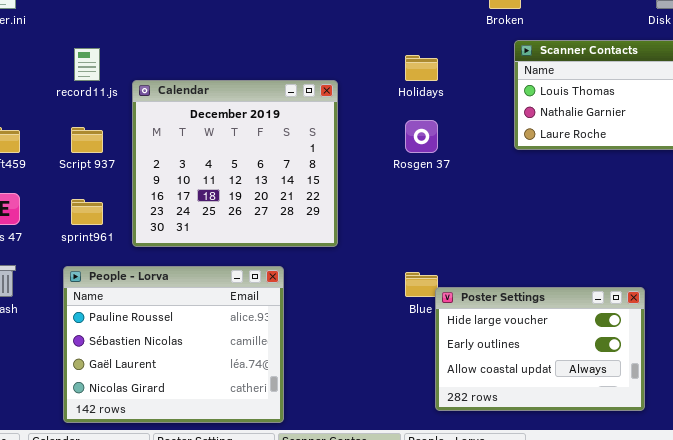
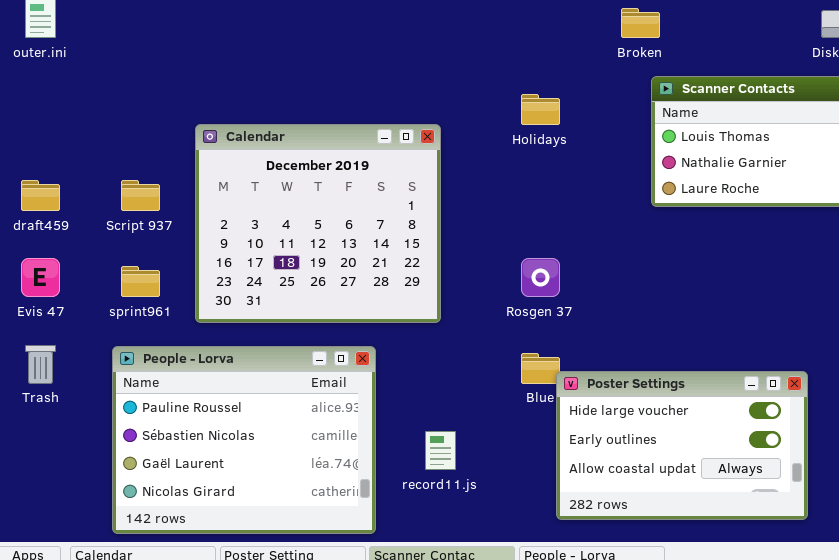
record11.js: [74,48,100,81] -> [425,431,456,470], moved
Rosgen 37: [405,120,438,153] -> [521,258,560,297], moved

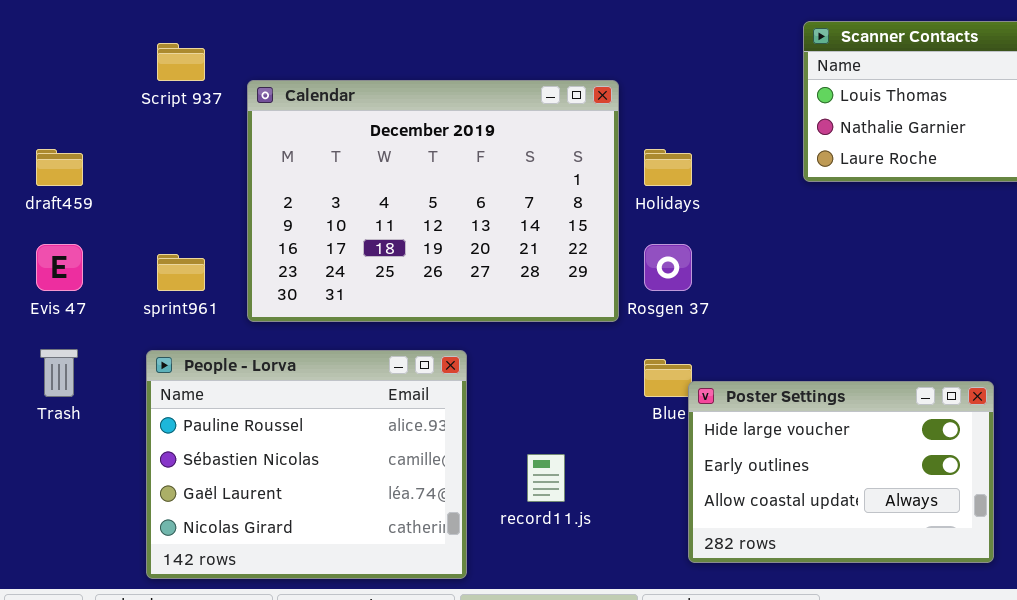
Holidays: [521,94,560,125] -> [644,149,692,186], moved
Calendar: [195,124,441,323] -> [247,80,619,322], resized
Script 937: [121,180,160,211] -> [157,43,205,81], moved

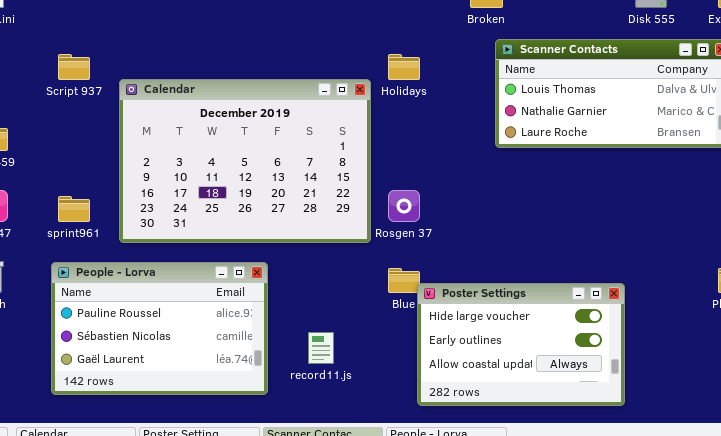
Holidays: [644,149,692,186] -> [388,54,420,80], moved
People - Lorva: [146,350,467,579] -> [51,262,268,395], resized

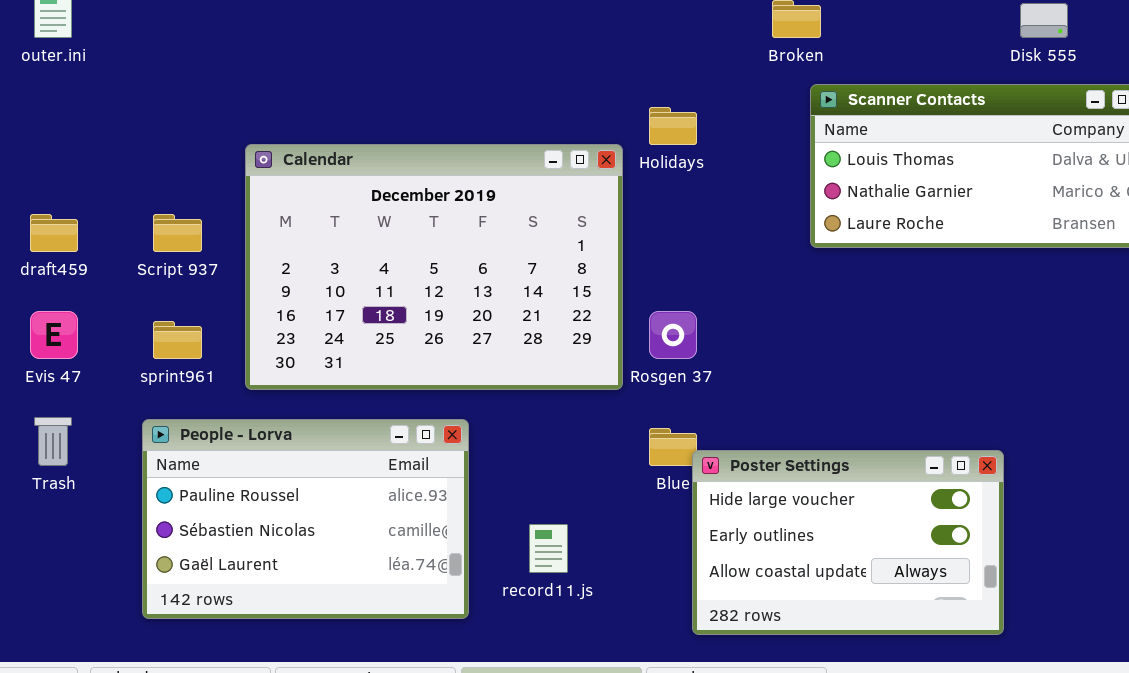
Script 937: [58,54,90,80] -> [153,214,202,252], moved

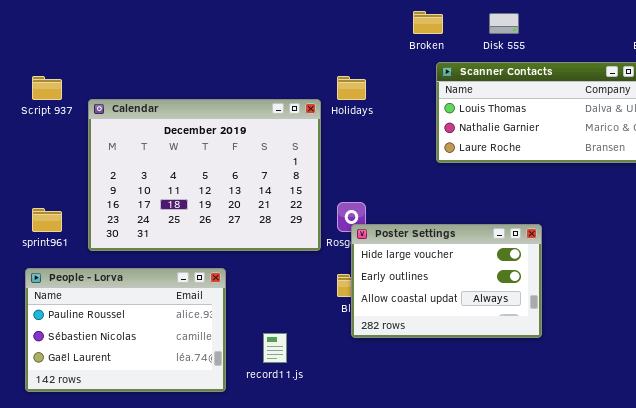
Disk 555: [1020,3,1068,38] -> [489,13,519,34], moved
Script 937: [153,214,202,252] -> [32,76,62,100], moved
Poster Settings: [692,450,1004,635] -> [351,224,542,338], moved

